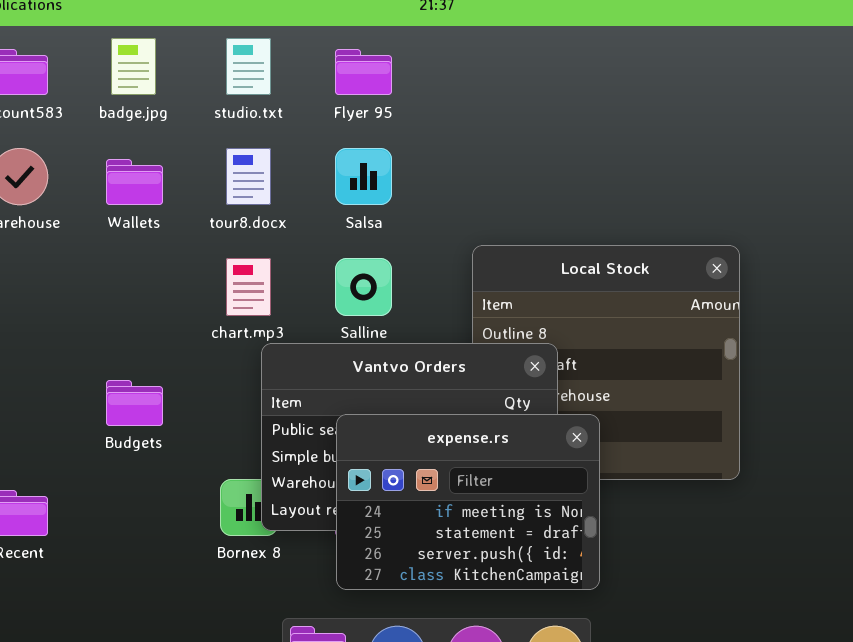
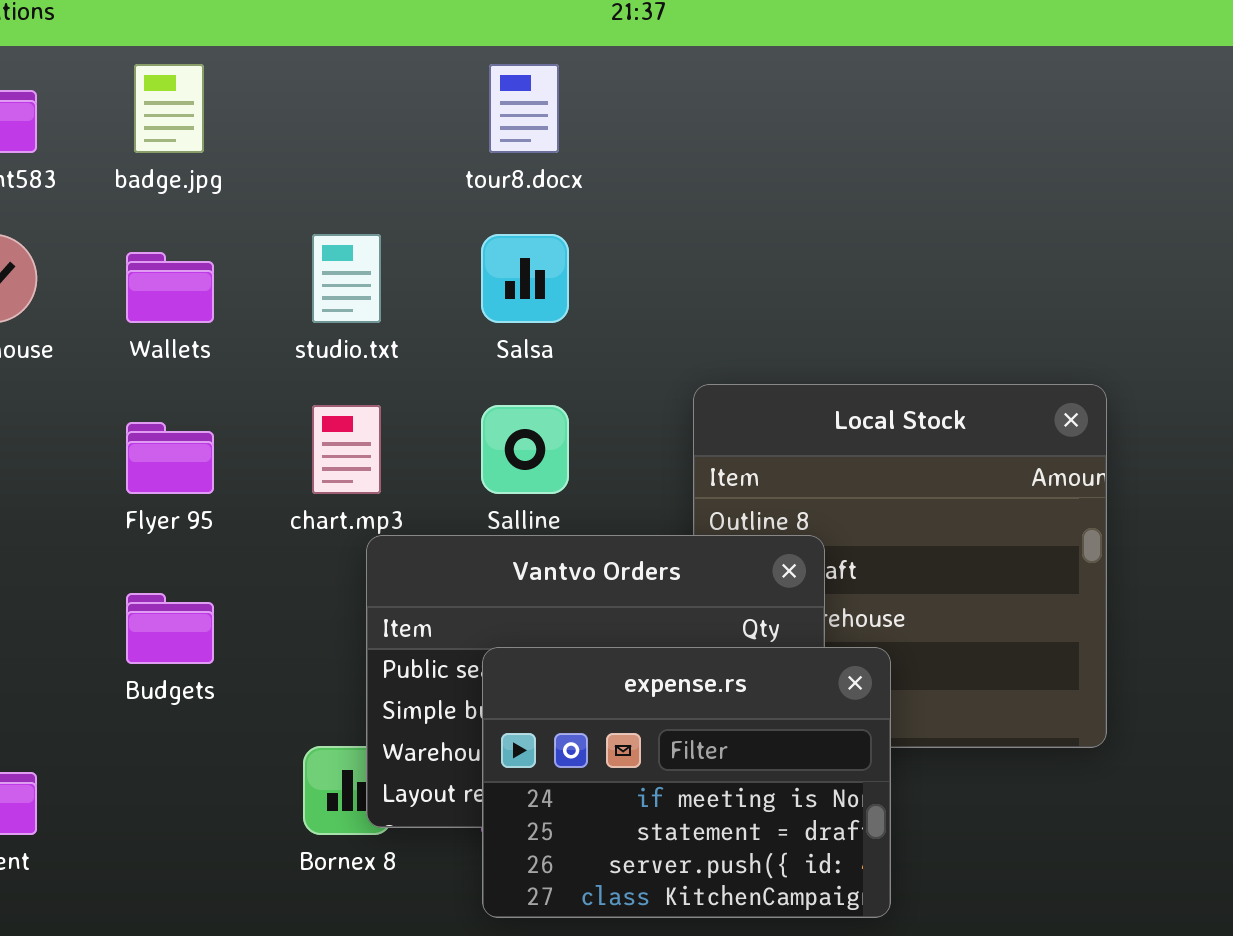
studio.txt: [226,38,271,95] -> [312,234,381,323], moved
Flyer 95: [335,49,392,95] -> [126,422,214,494], moved
tour8.docx: [226,148,271,205] -> [489,64,559,153], moved

